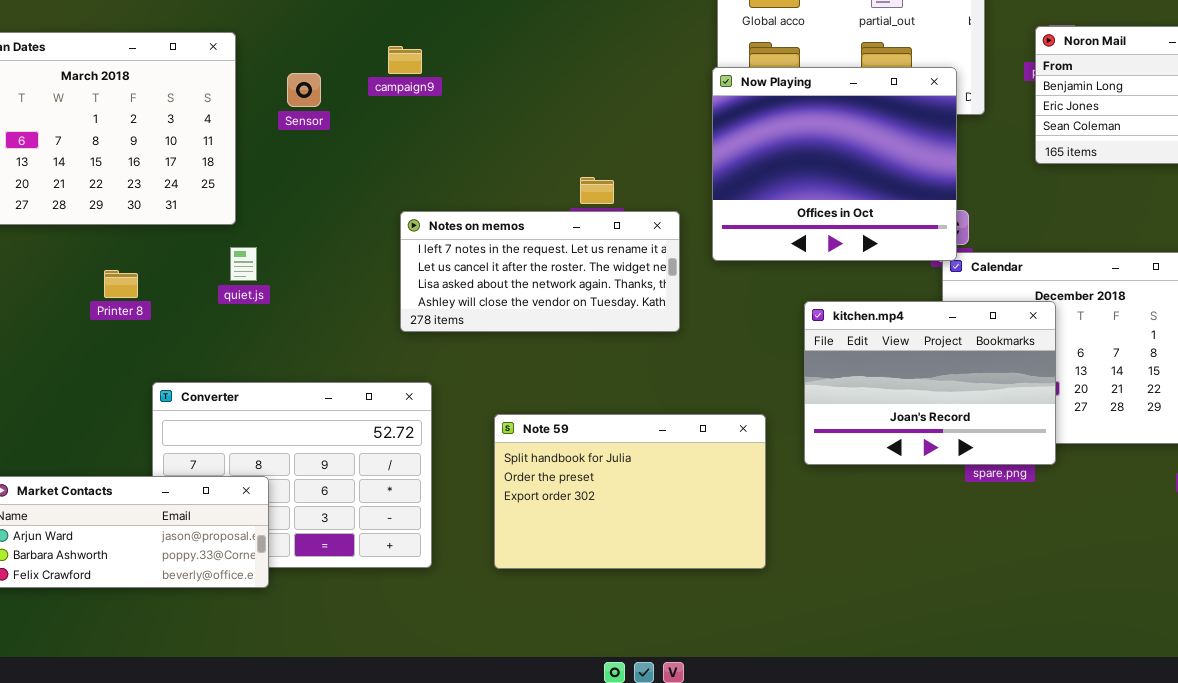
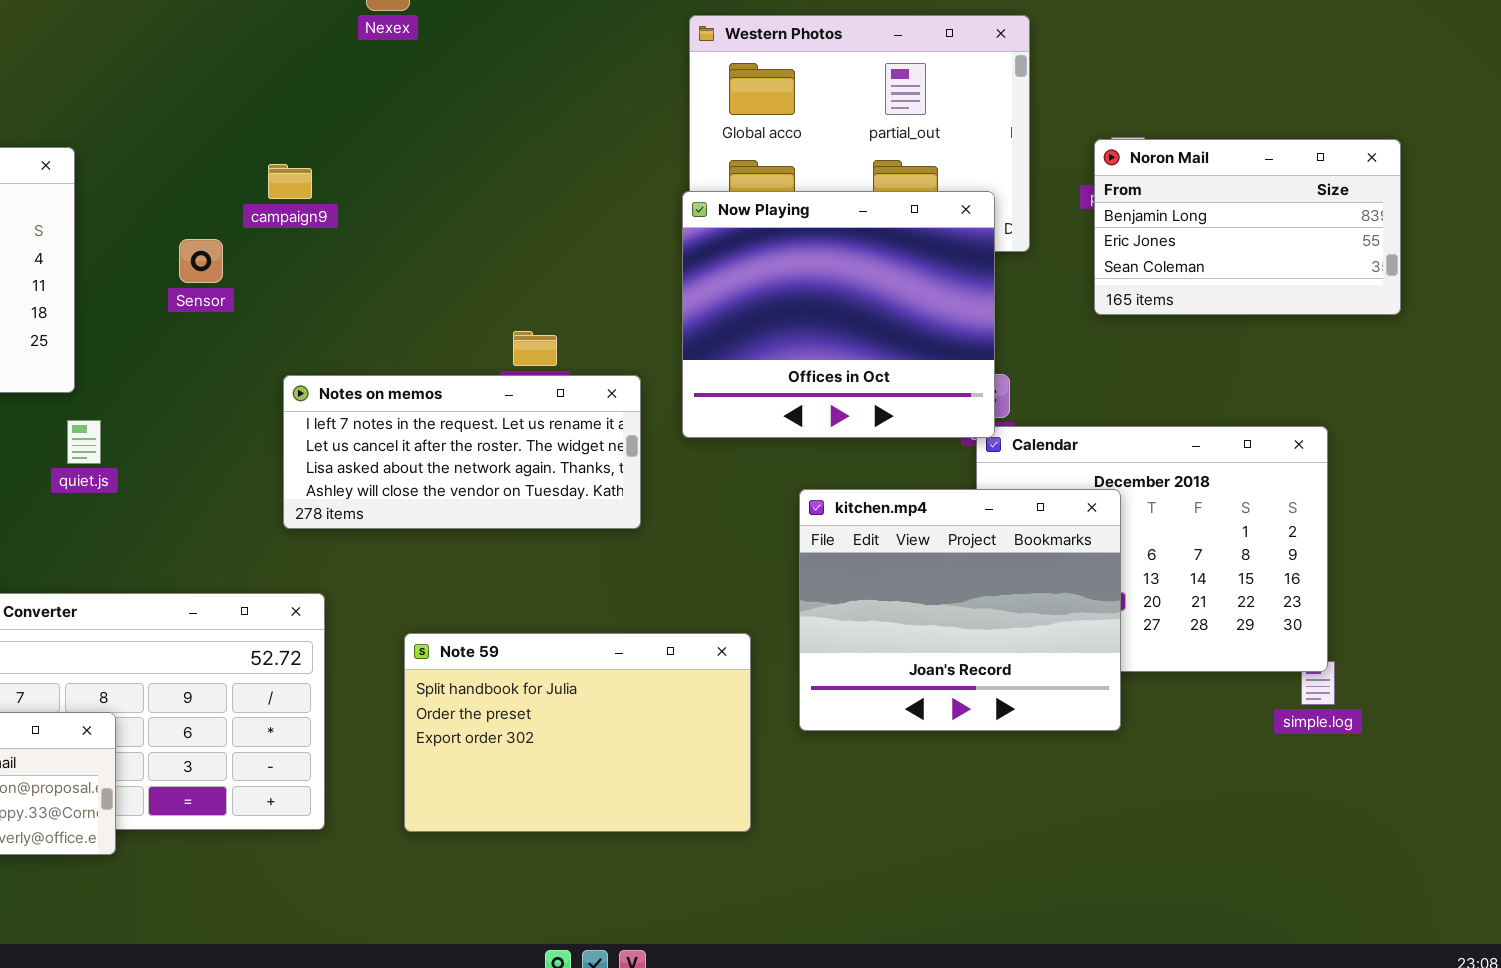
Sensor: [287,73,321,107] -> [179,239,223,283], moved
kitchen.mp4: [804,301,1056,465] -> [799,489,1121,731], resized

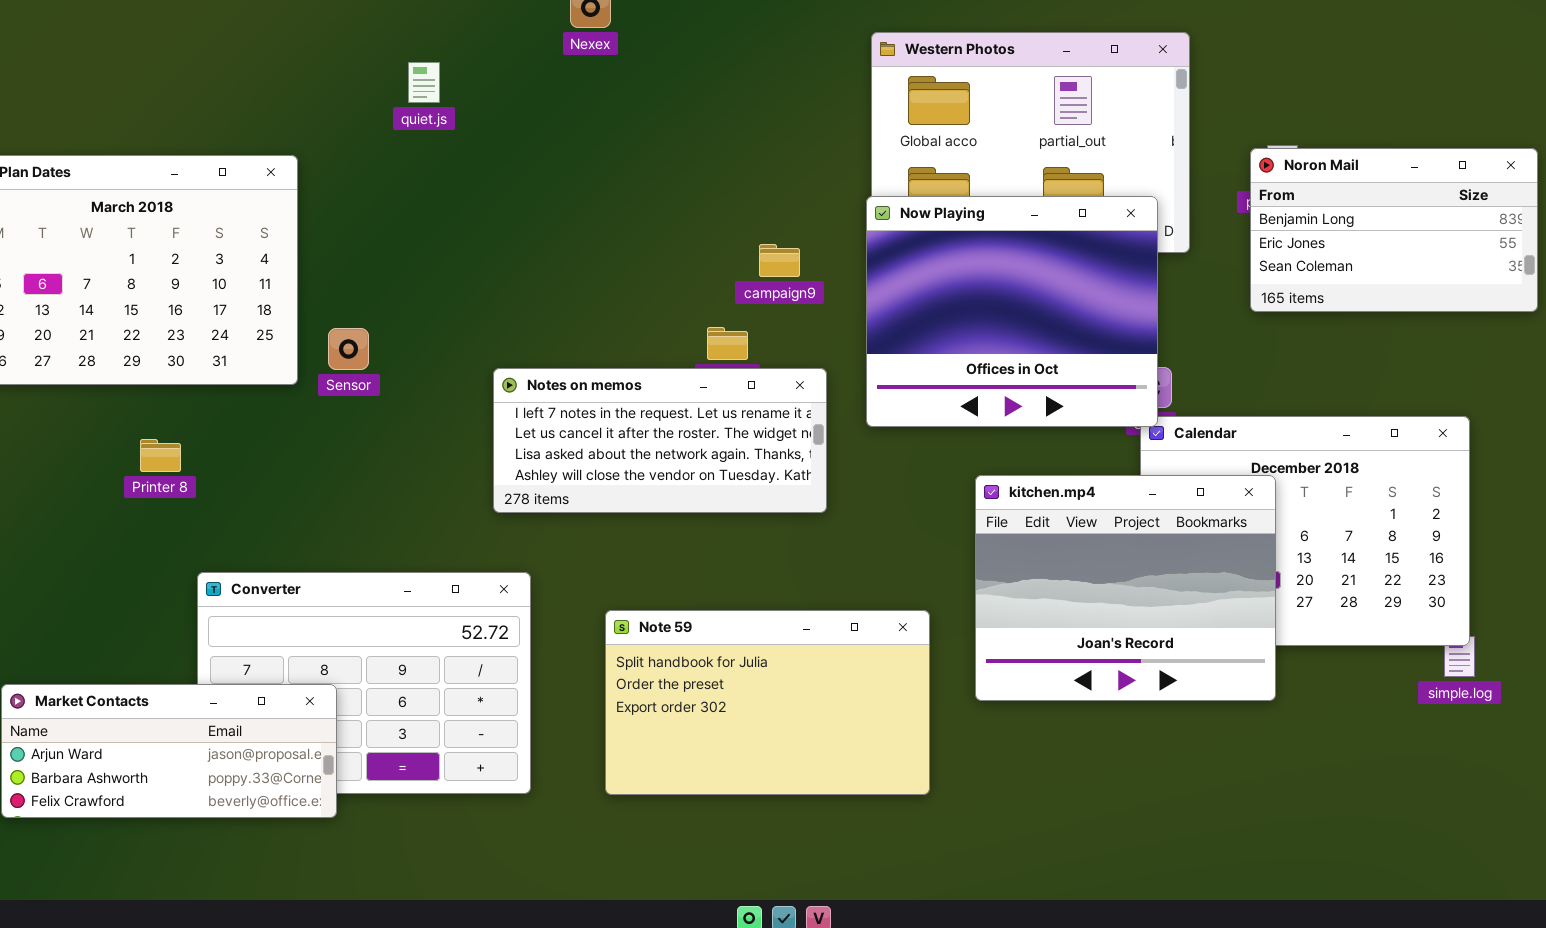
campaign9: [268,164,312,199] -> [759,244,800,277], moved
Sensor: [179,239,223,283] -> [328,328,369,370], moved
quiet.js: [67,420,101,464] -> [408,62,440,103], moved

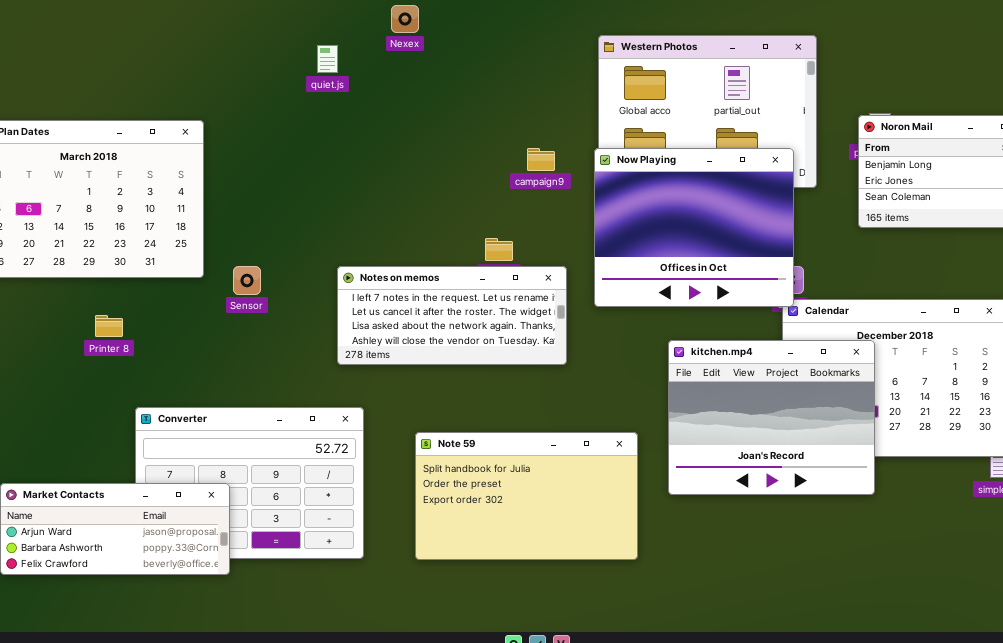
quiet.js: [408,62,440,103] -> [317,45,338,73], moved
campaign9: [759,244,800,277] -> [527,148,555,171], moved
Sensor: [328,328,369,370] -> [233,266,261,295], moved

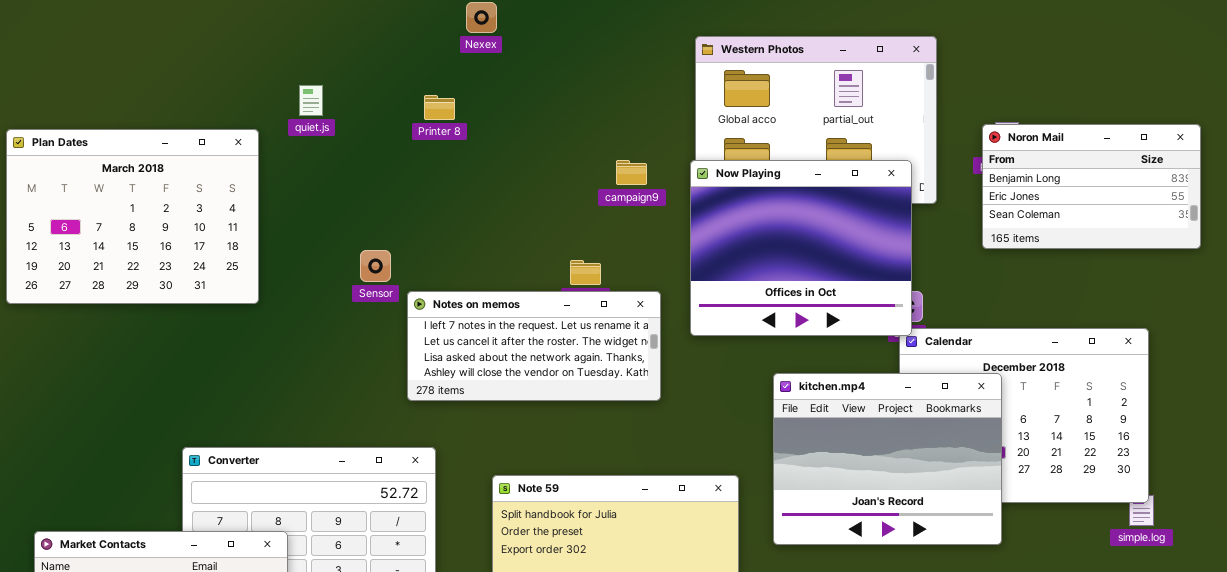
quiet.js: [317,45,338,73] -> [299,85,323,116], moved
Sensor: [233,266,261,295] -> [360,250,391,282], moved
Printer 8: [95,315,123,337] -> [424,95,455,120], moved

